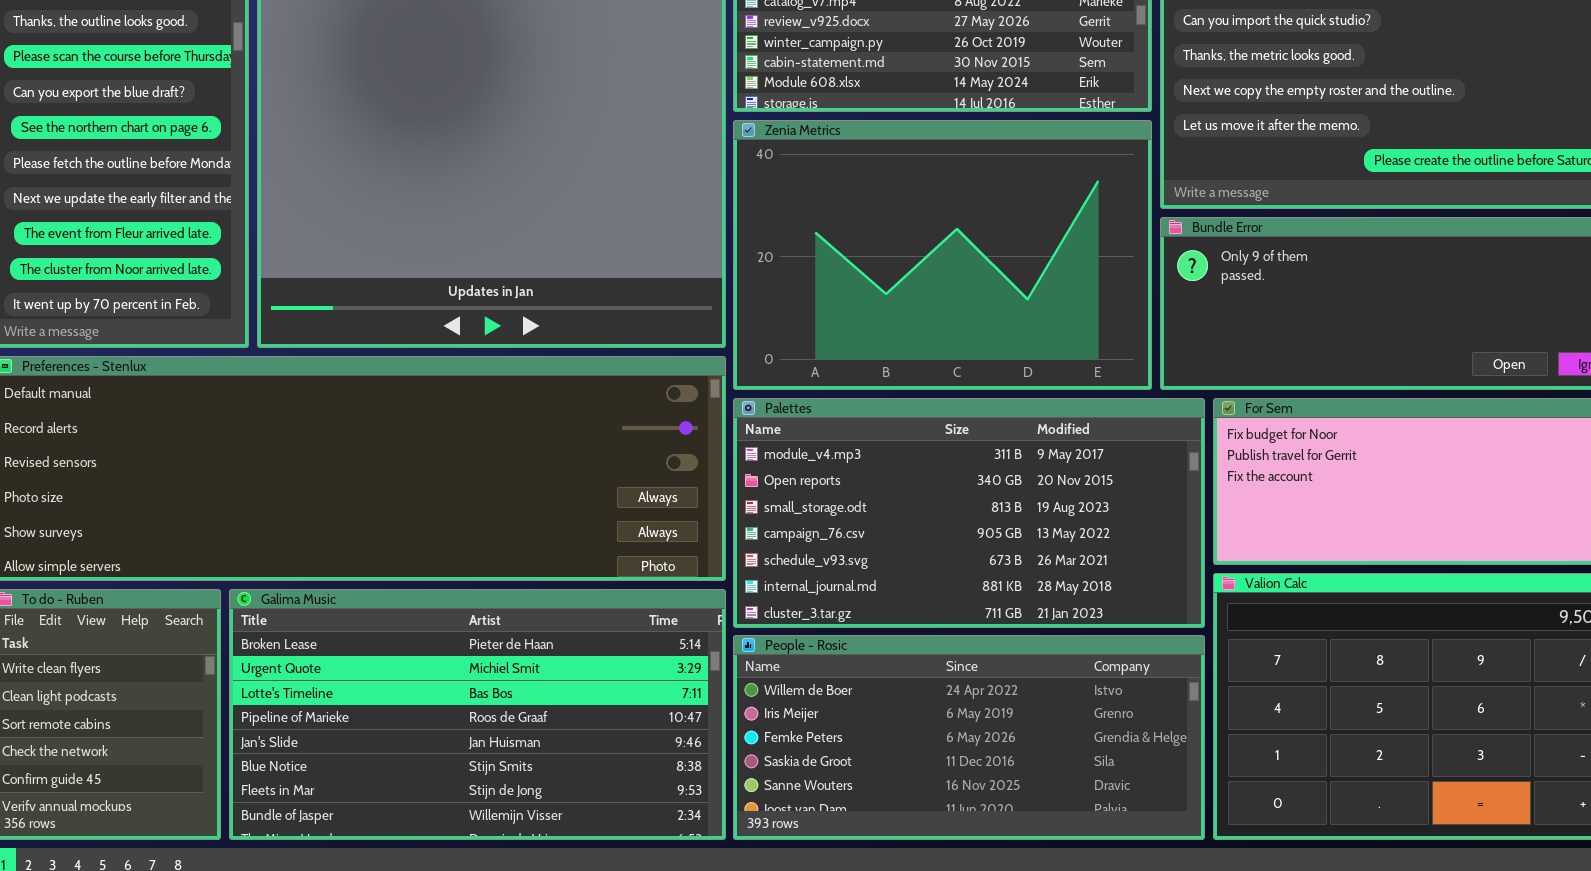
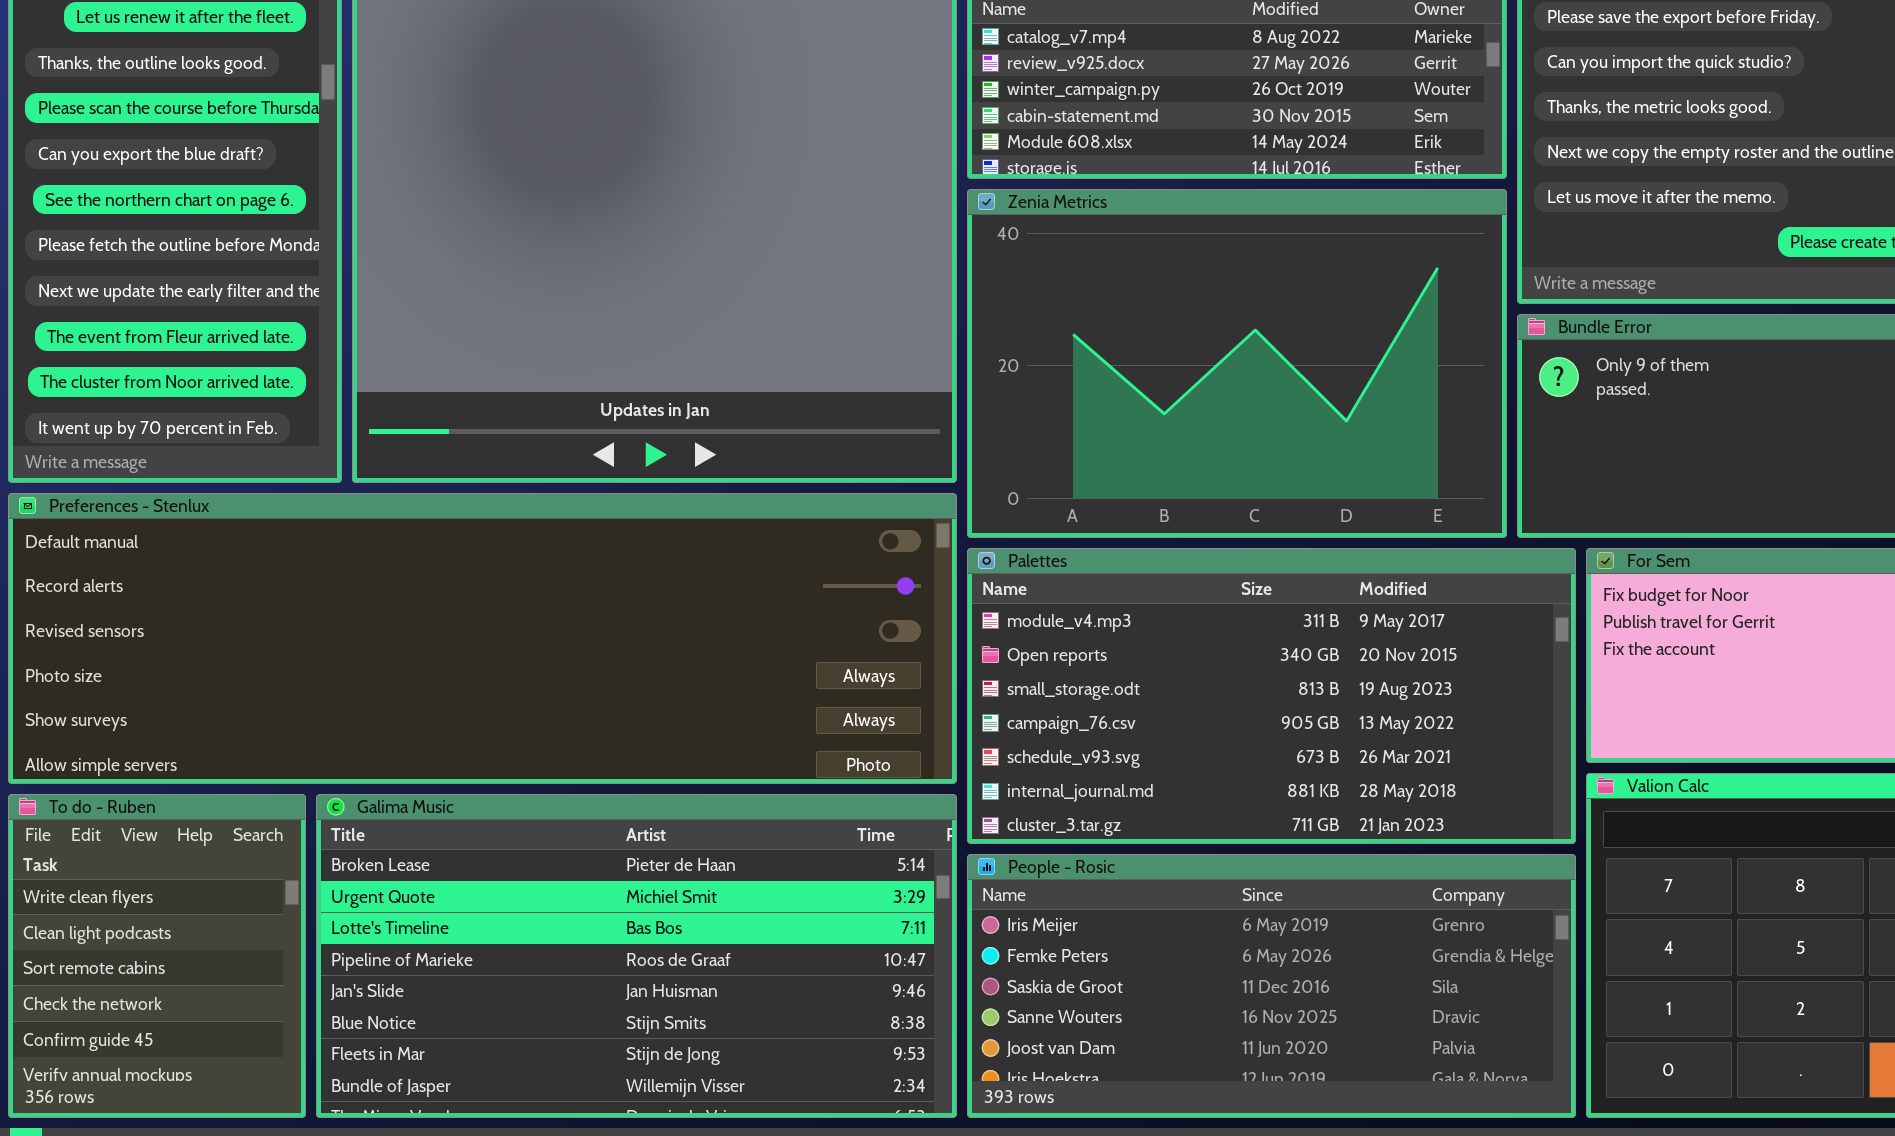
People - Rosic: [733,635,1205,840] -> [967,854,1576,1118], scrolled down 1 row

